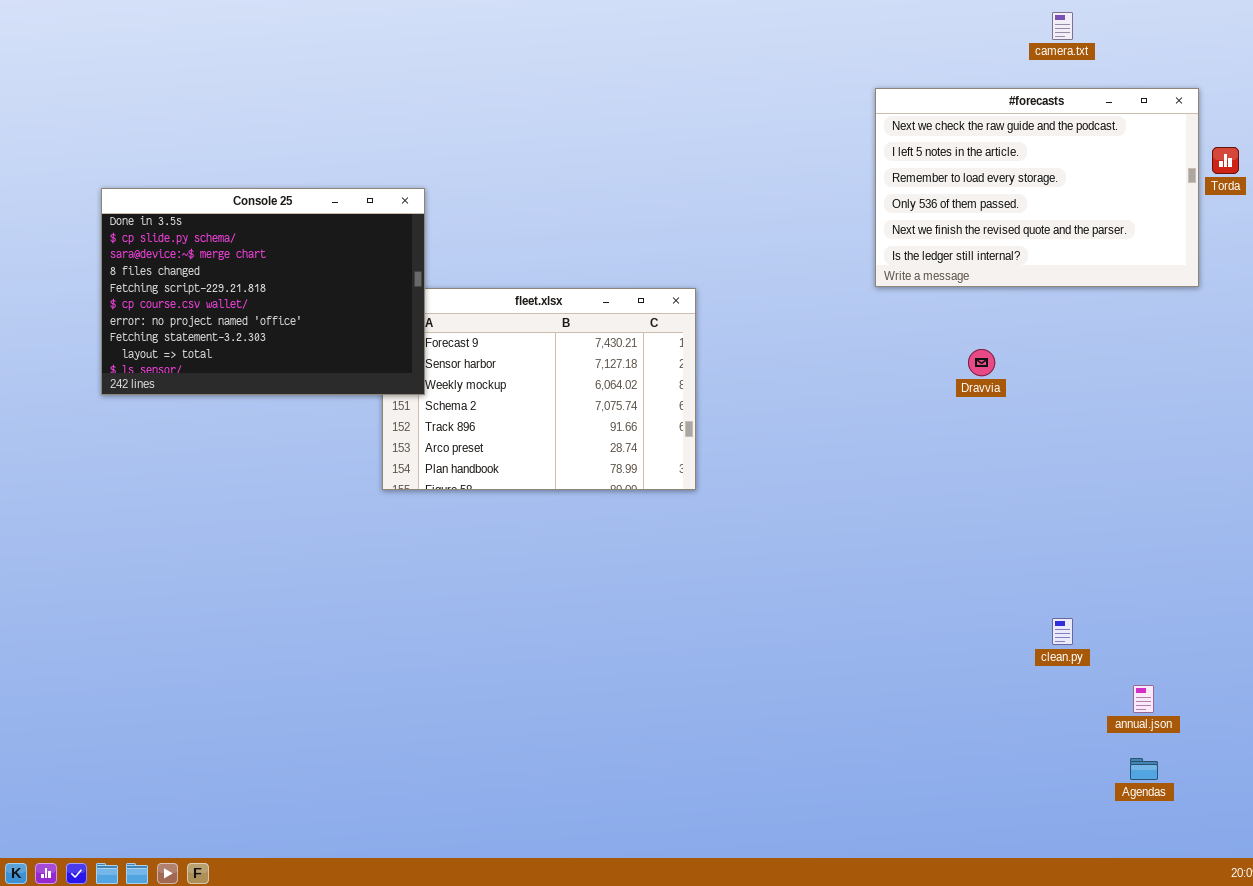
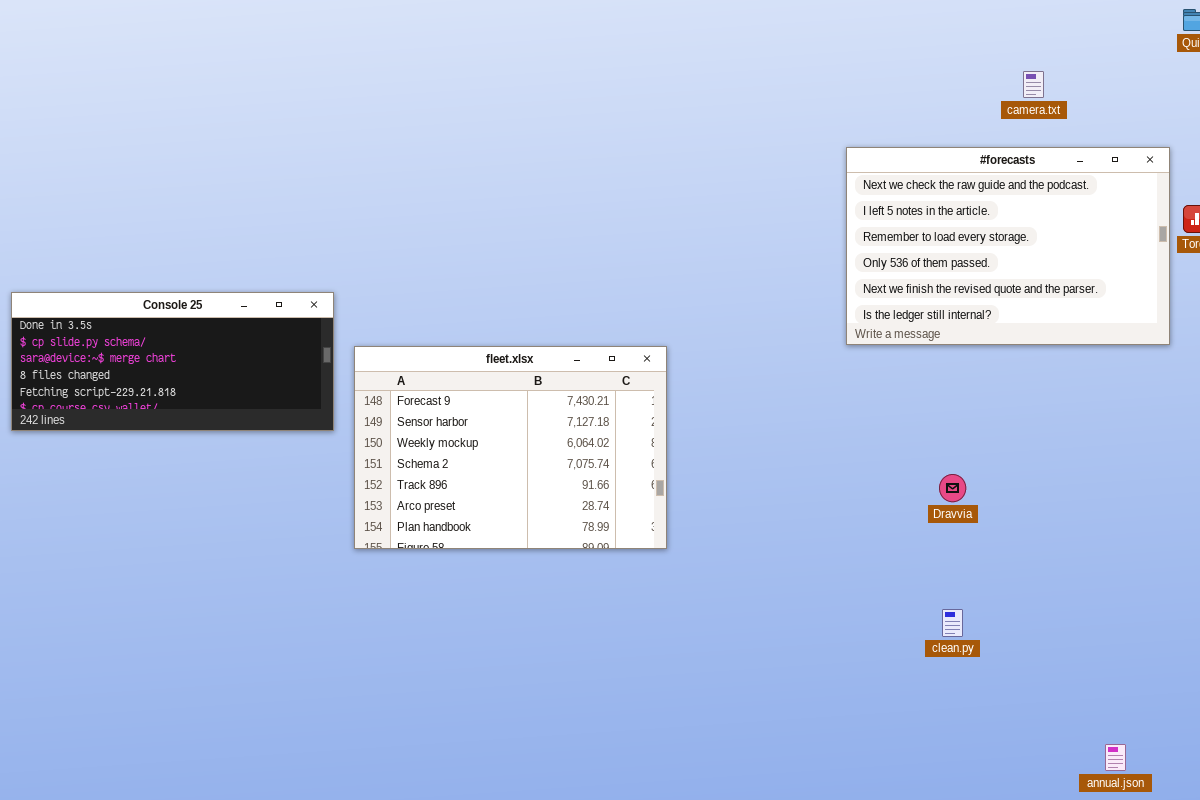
Console 25: [101,188,425,395] -> [11,292,334,431], moved, resized
Dravvia: [968,349,995,376] -> [939,474,966,502], moved
clean.py: [1052,618,1073,645] -> [942,609,963,637], moved

